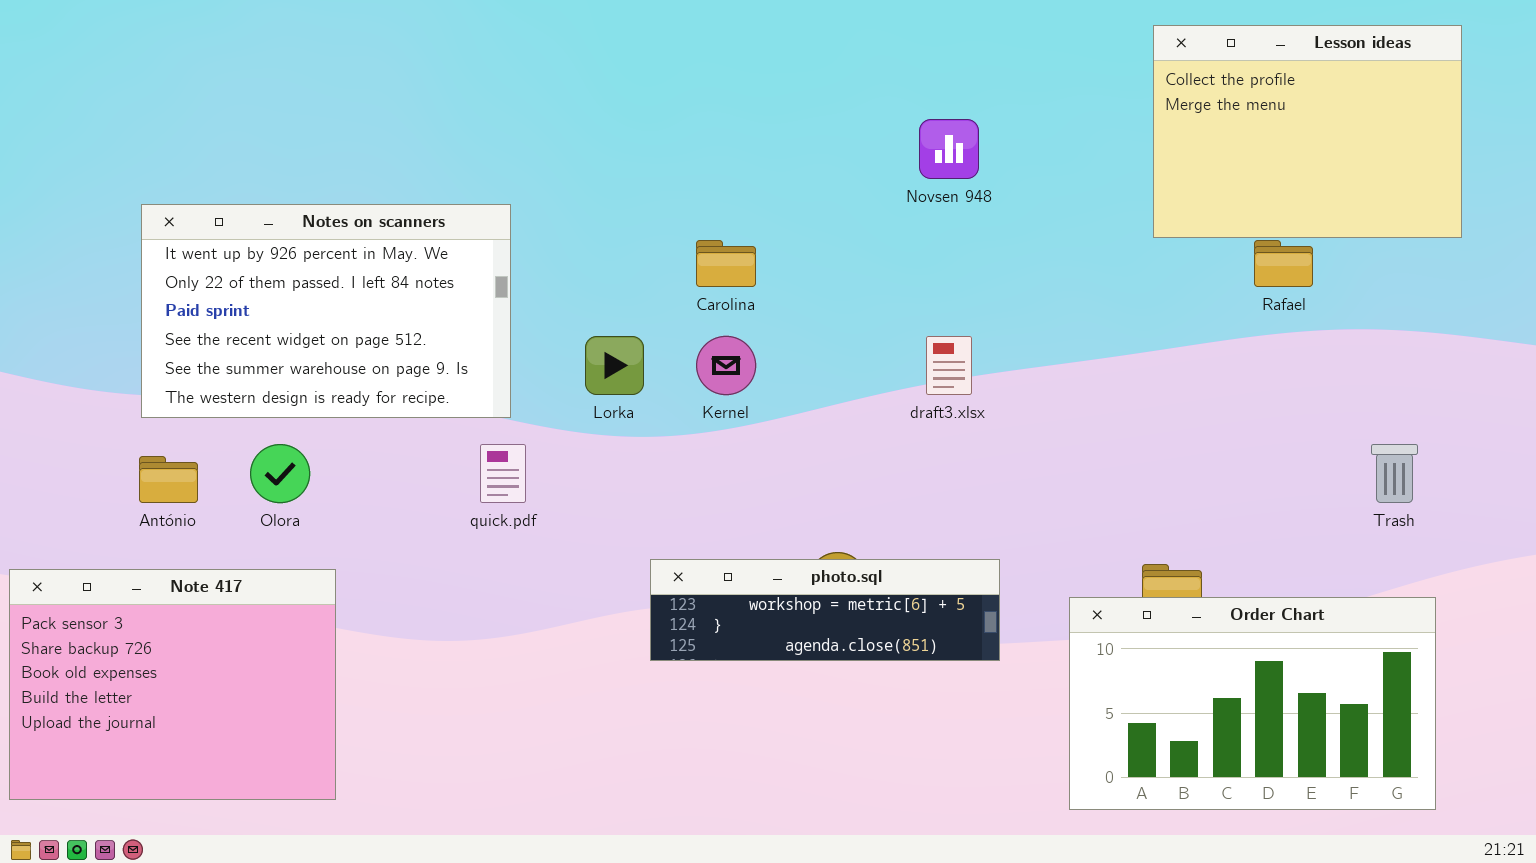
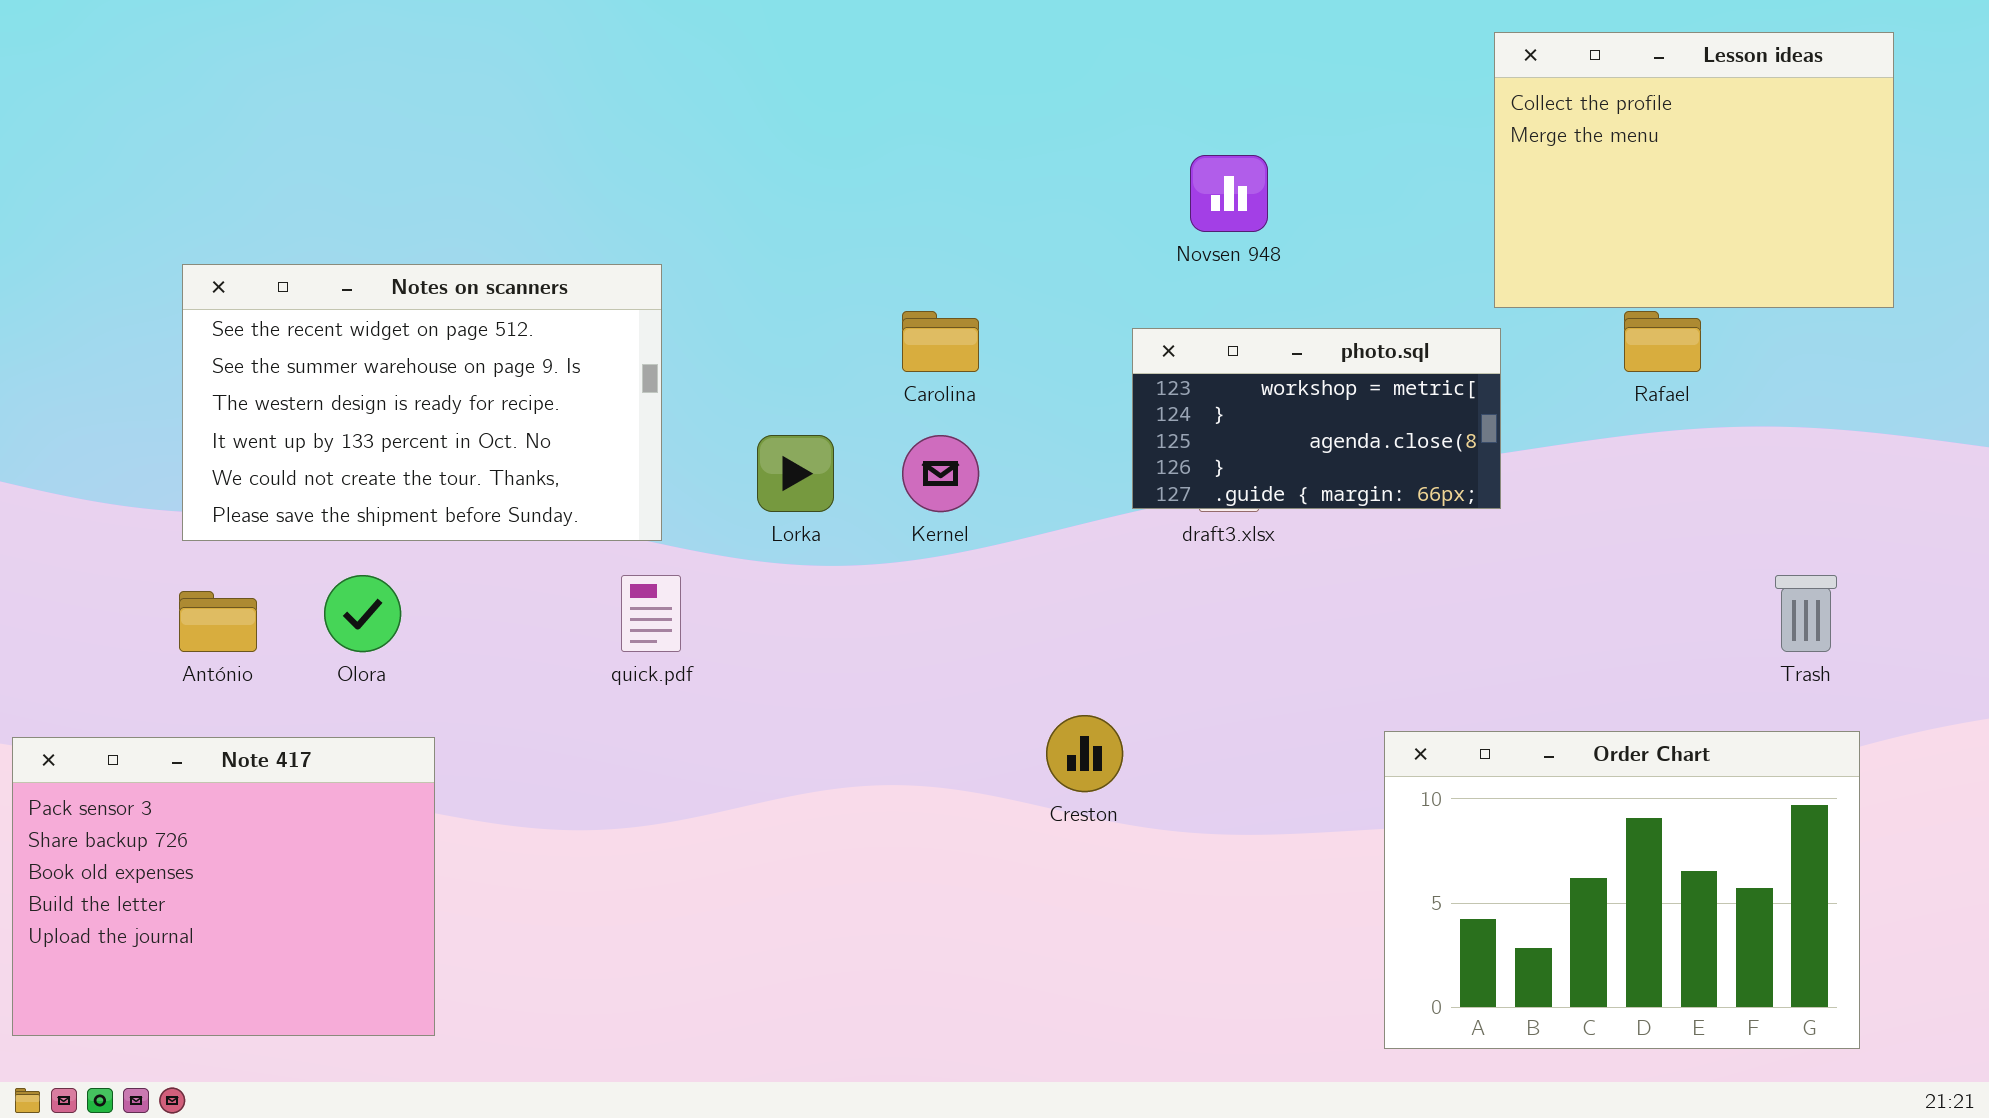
Notes on scanners: [141,204,511,418] -> [182,264,662,541], scrolled down 3 rows
photo.sql: [650,559,1000,661] -> [1132,328,1501,509], moved, resized
Order Chart: [1069,597,1436,810] -> [1384,731,1860,1049], resized

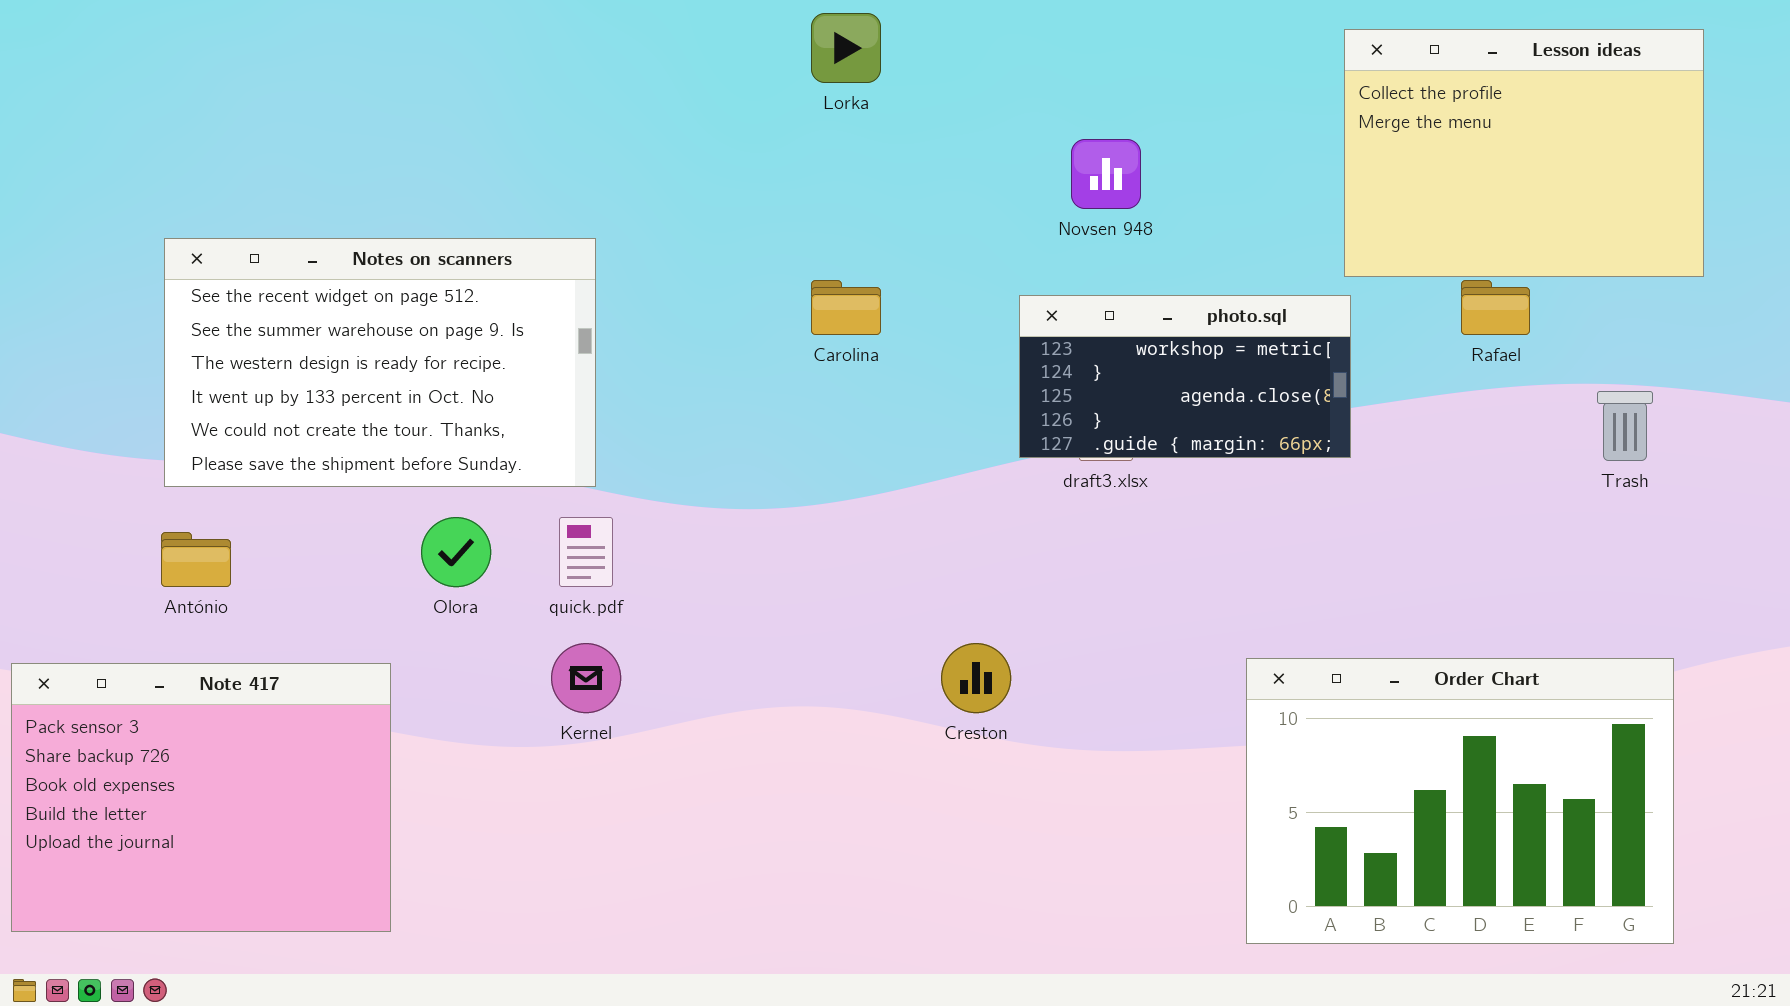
Lorka: [757,435,834,512] -> [811,13,881,83], moved
Kernel: [902,435,979,512] -> [551,643,621,713], moved
Olora: [324,575,401,652] -> [421,517,491,587], moved
Trash: [1775,575,1837,652] -> [1597,391,1653,461], moved

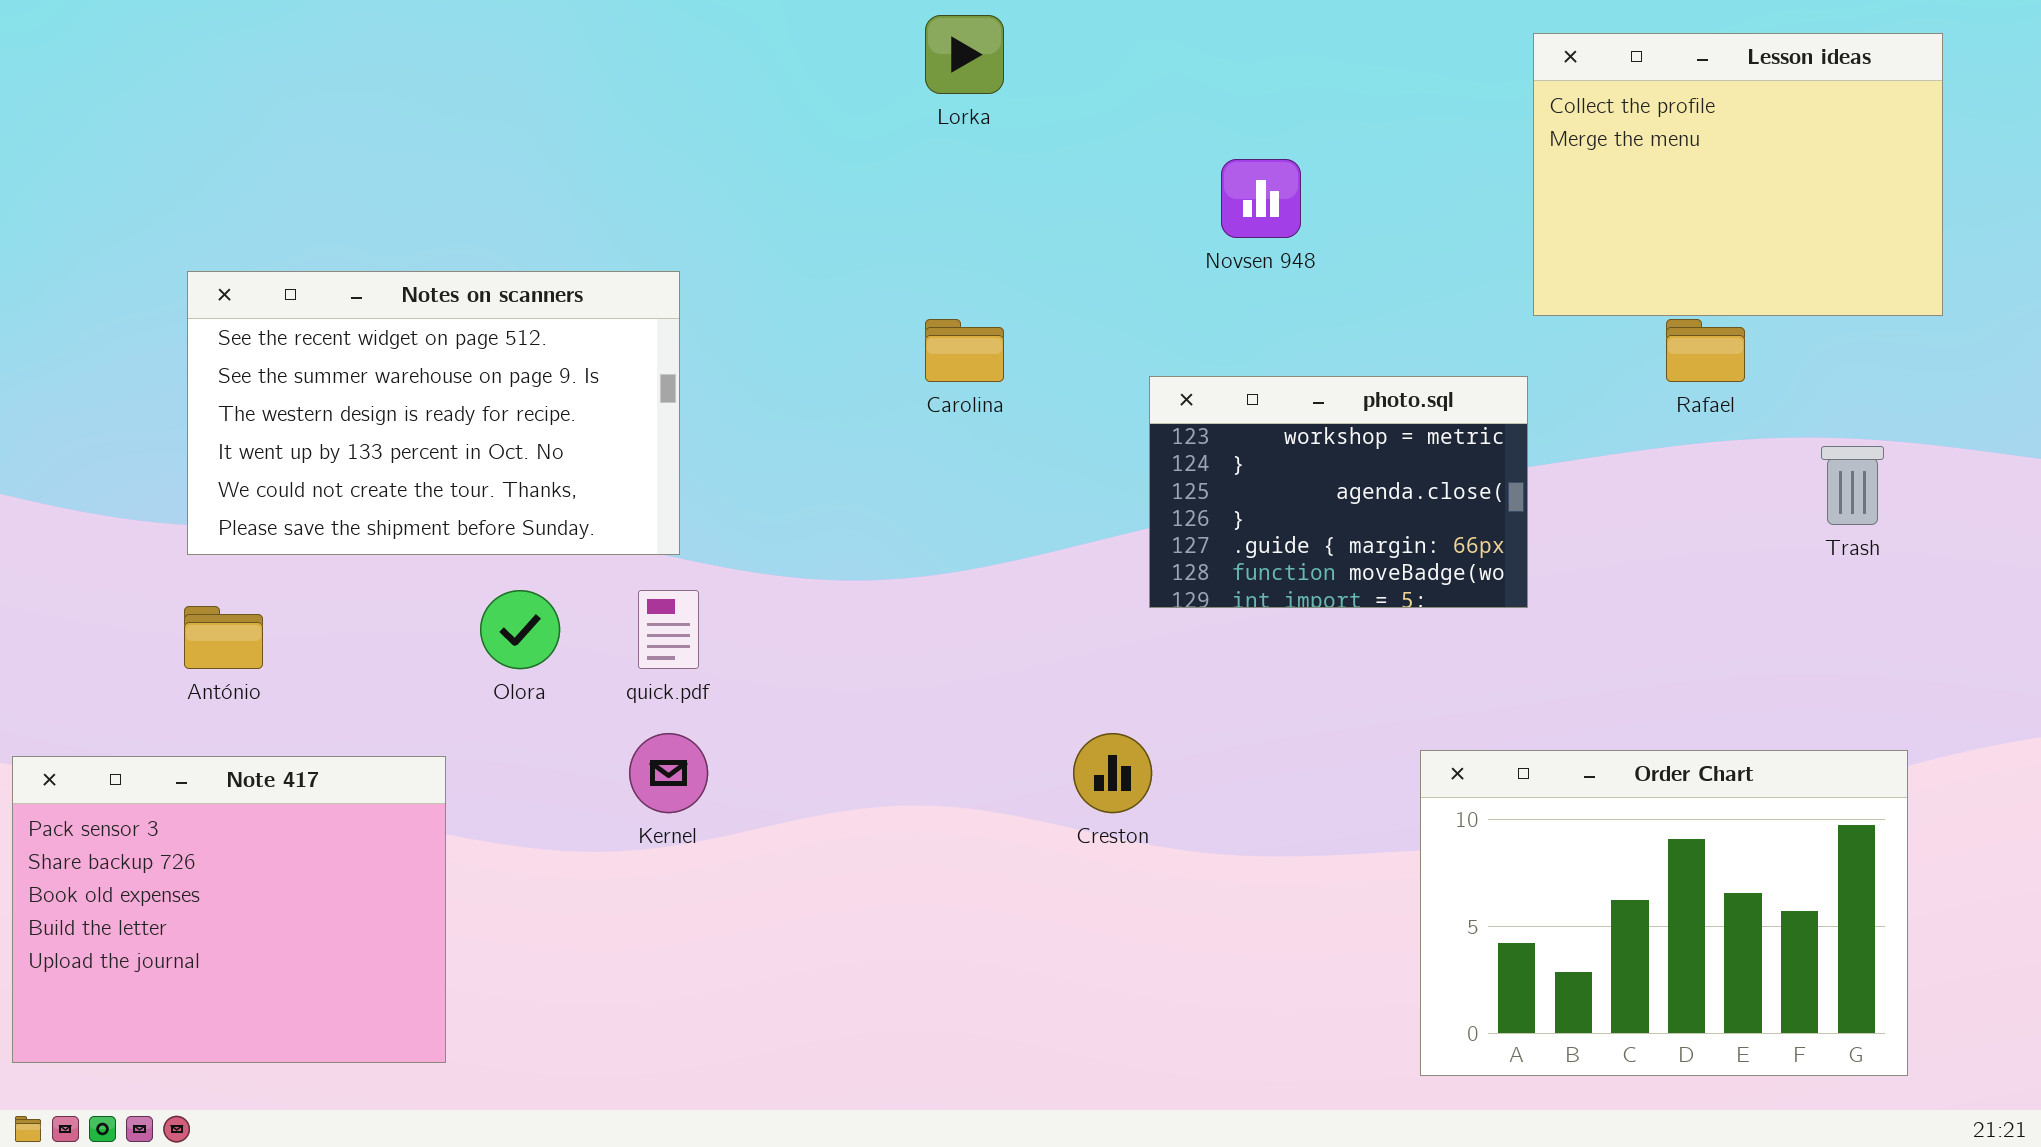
photo.sql: [1019,295,1351,458] -> [1149,376,1528,608], moved, resized

